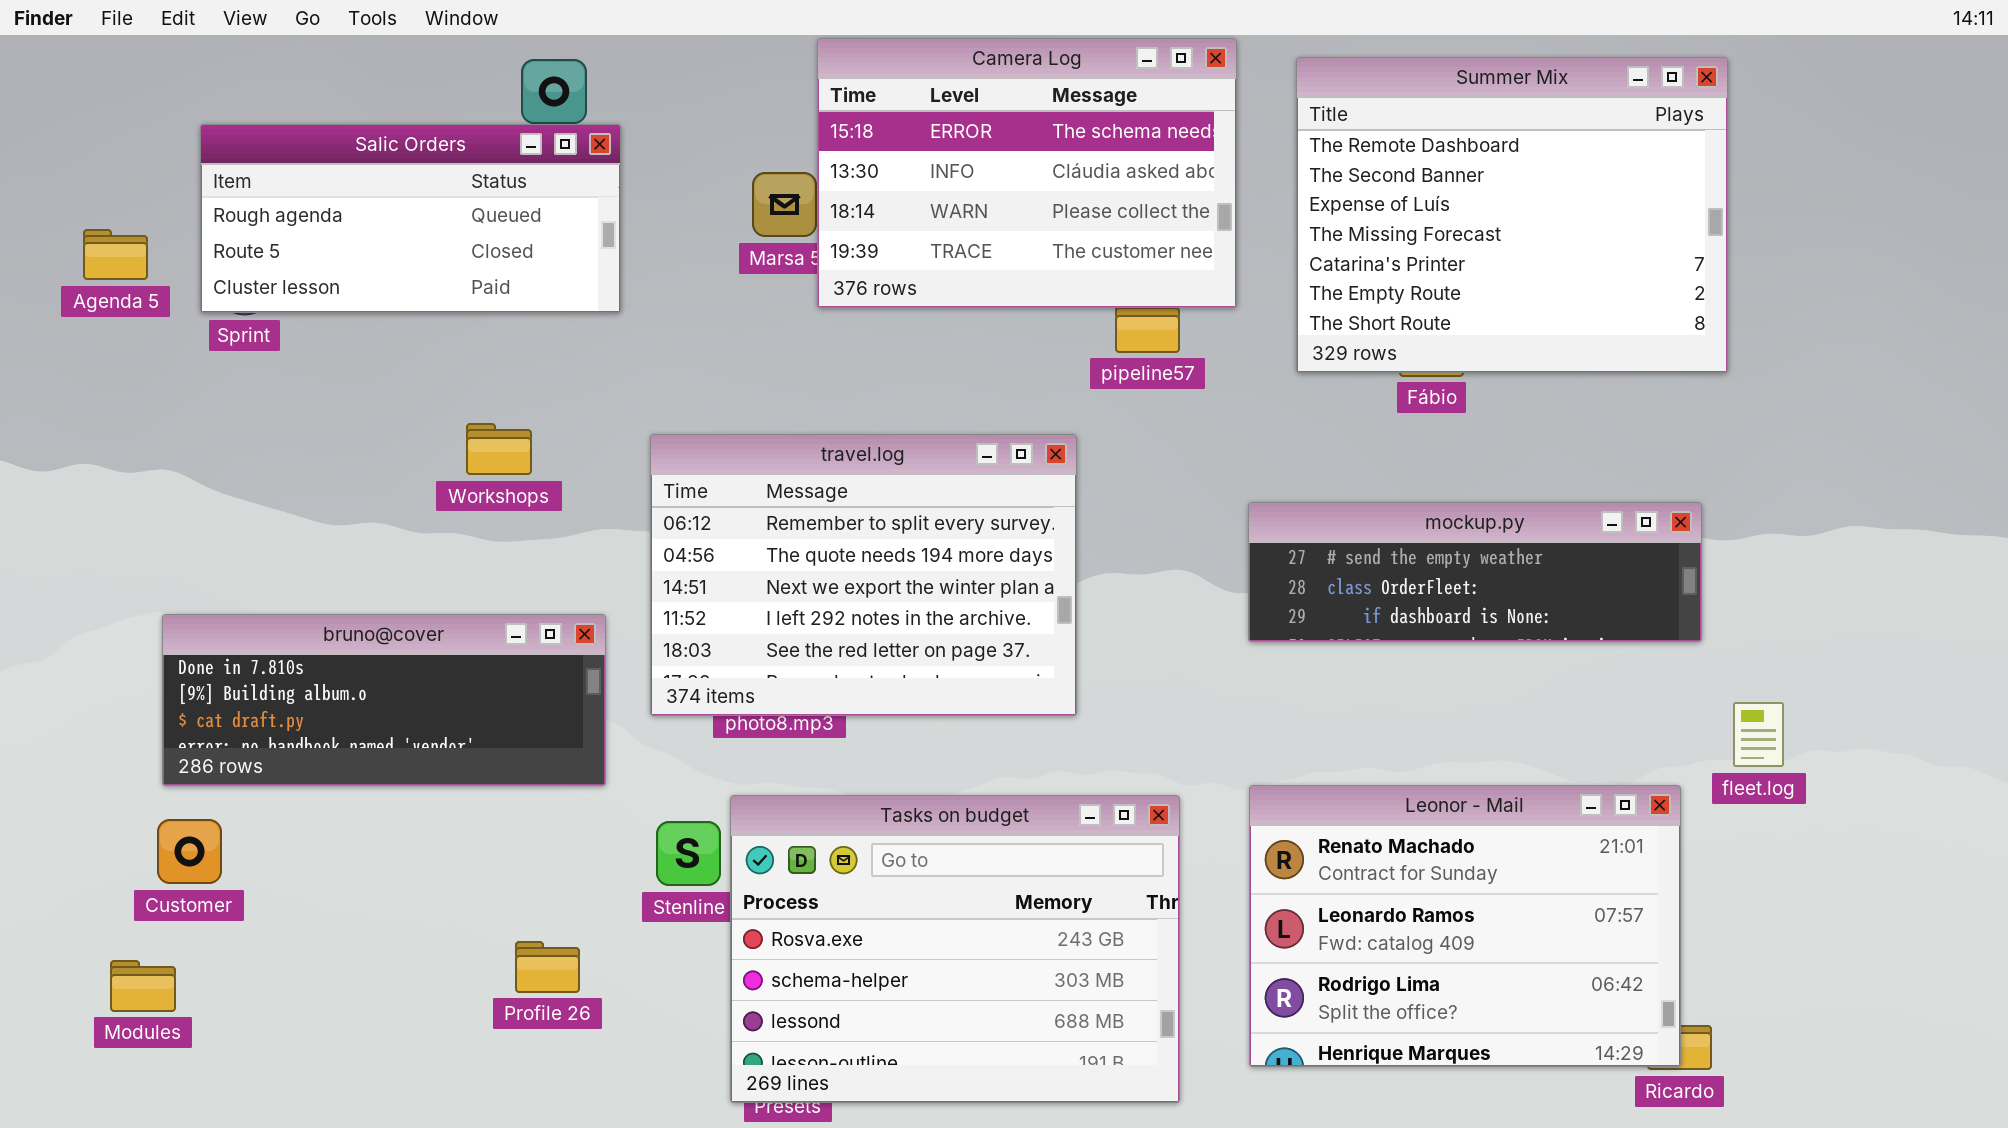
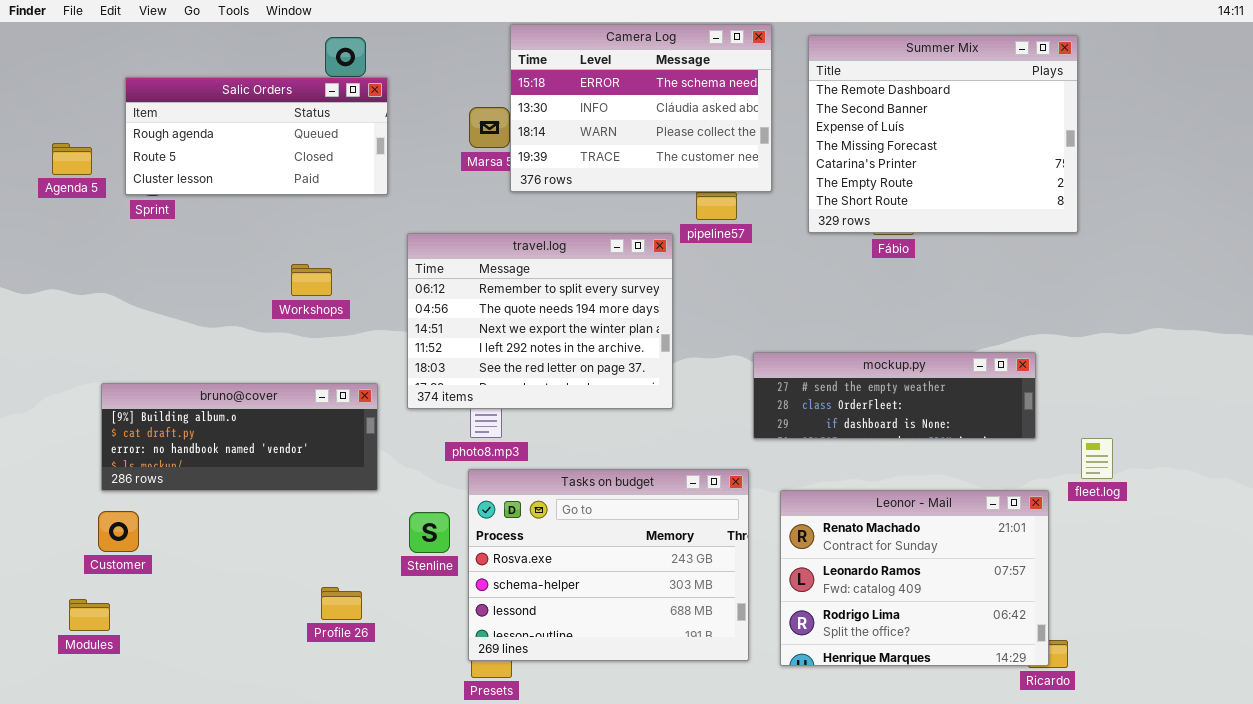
travel.log: [650,434,1077,716] -> [407,233,673,409], moved
mockup.py: [1248,502,1702,642] -> [753,352,1036,439], moved
bruno@cover: [162,614,606,786] -> [101,383,378,491], scrolled down 1 row
Tasks on budget: [730,795,1180,1103] -> [468,469,749,661], moved

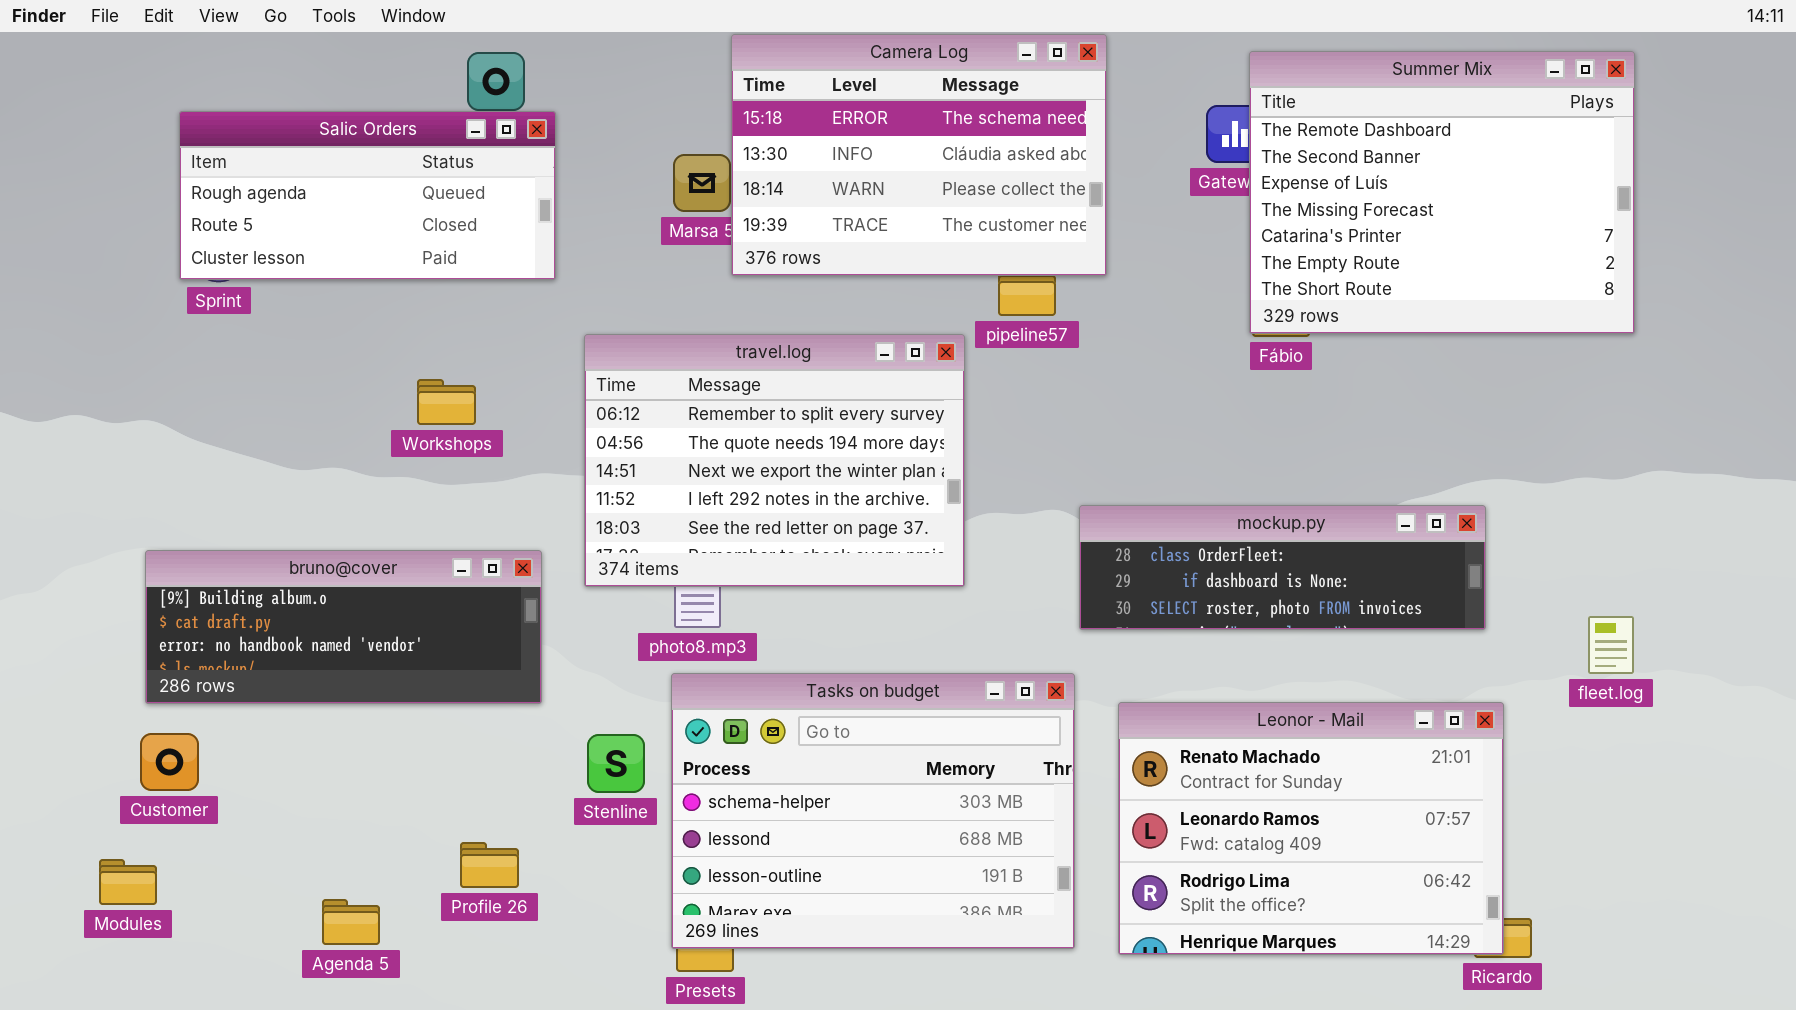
Summer Mix: [808,35,1078,233] -> [1249,51,1635,334], moved
Agenda 5: [52,143,92,175] -> [322,899,380,945], moved
mockup.py: [753,352,1036,439] -> [1079,505,1486,630], scrolled down 1 row
fleet.log: [1081,438,1113,479] -> [1588,616,1634,674], moved
Tasks on budget: [468,469,749,661] -> [671,673,1075,949], scrolled down 1 row

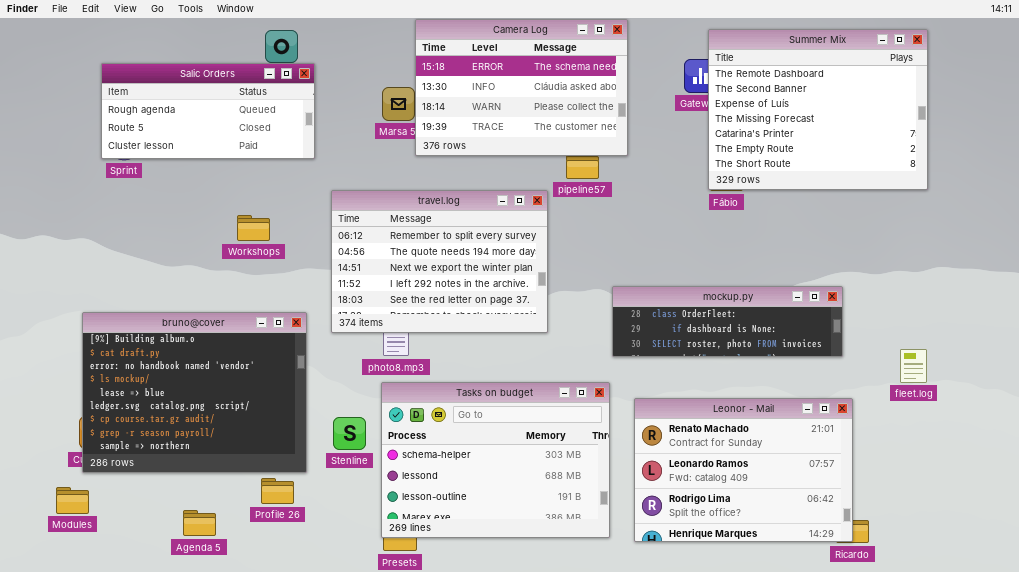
bruno@cover: [145,550,542,704] -> [82,312,307,473], resized

